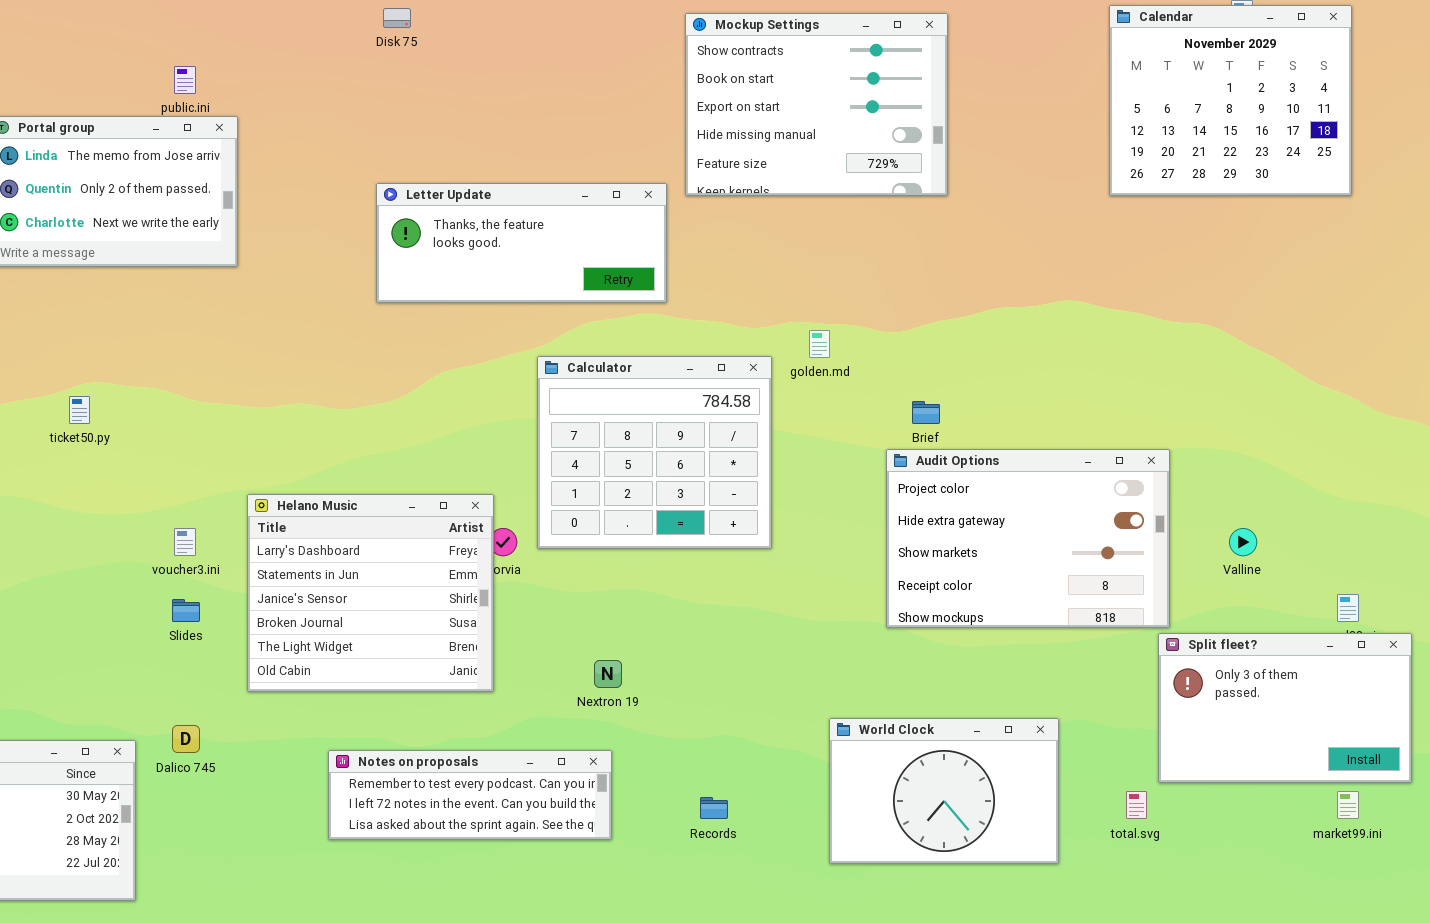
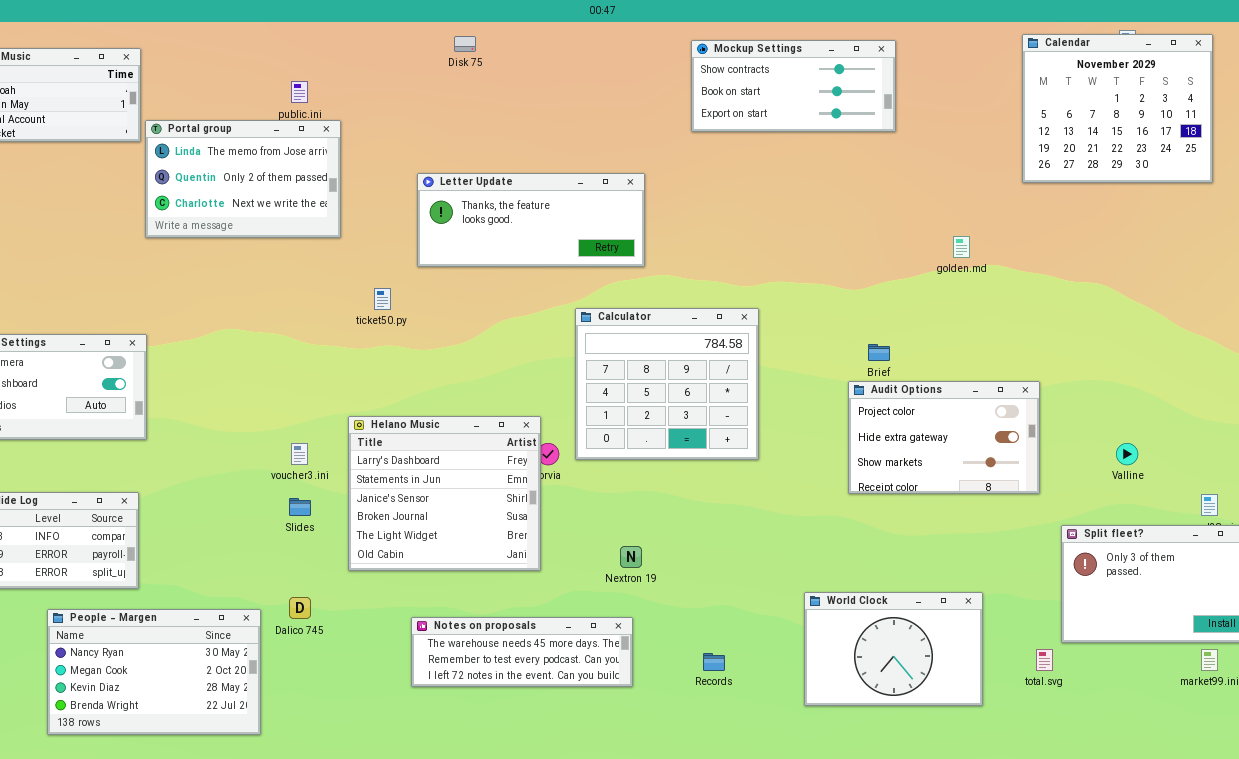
Mockup Settings: [685,13,948,196] -> [691,40,896,132], resized
Letter Update: [376,183,667,303] -> [417,173,645,267], moved
golden.md: [809,330,830,358] -> [953,236,970,258], moved
ticket50.py: [69,396,90,424] -> [374,288,391,310], moved
Audit Options: [886,449,1170,628] -> [848,381,1040,494], resized
Notes on proposals: [328,750,612,840] -> [411,617,633,687], scrolled up 1 row

